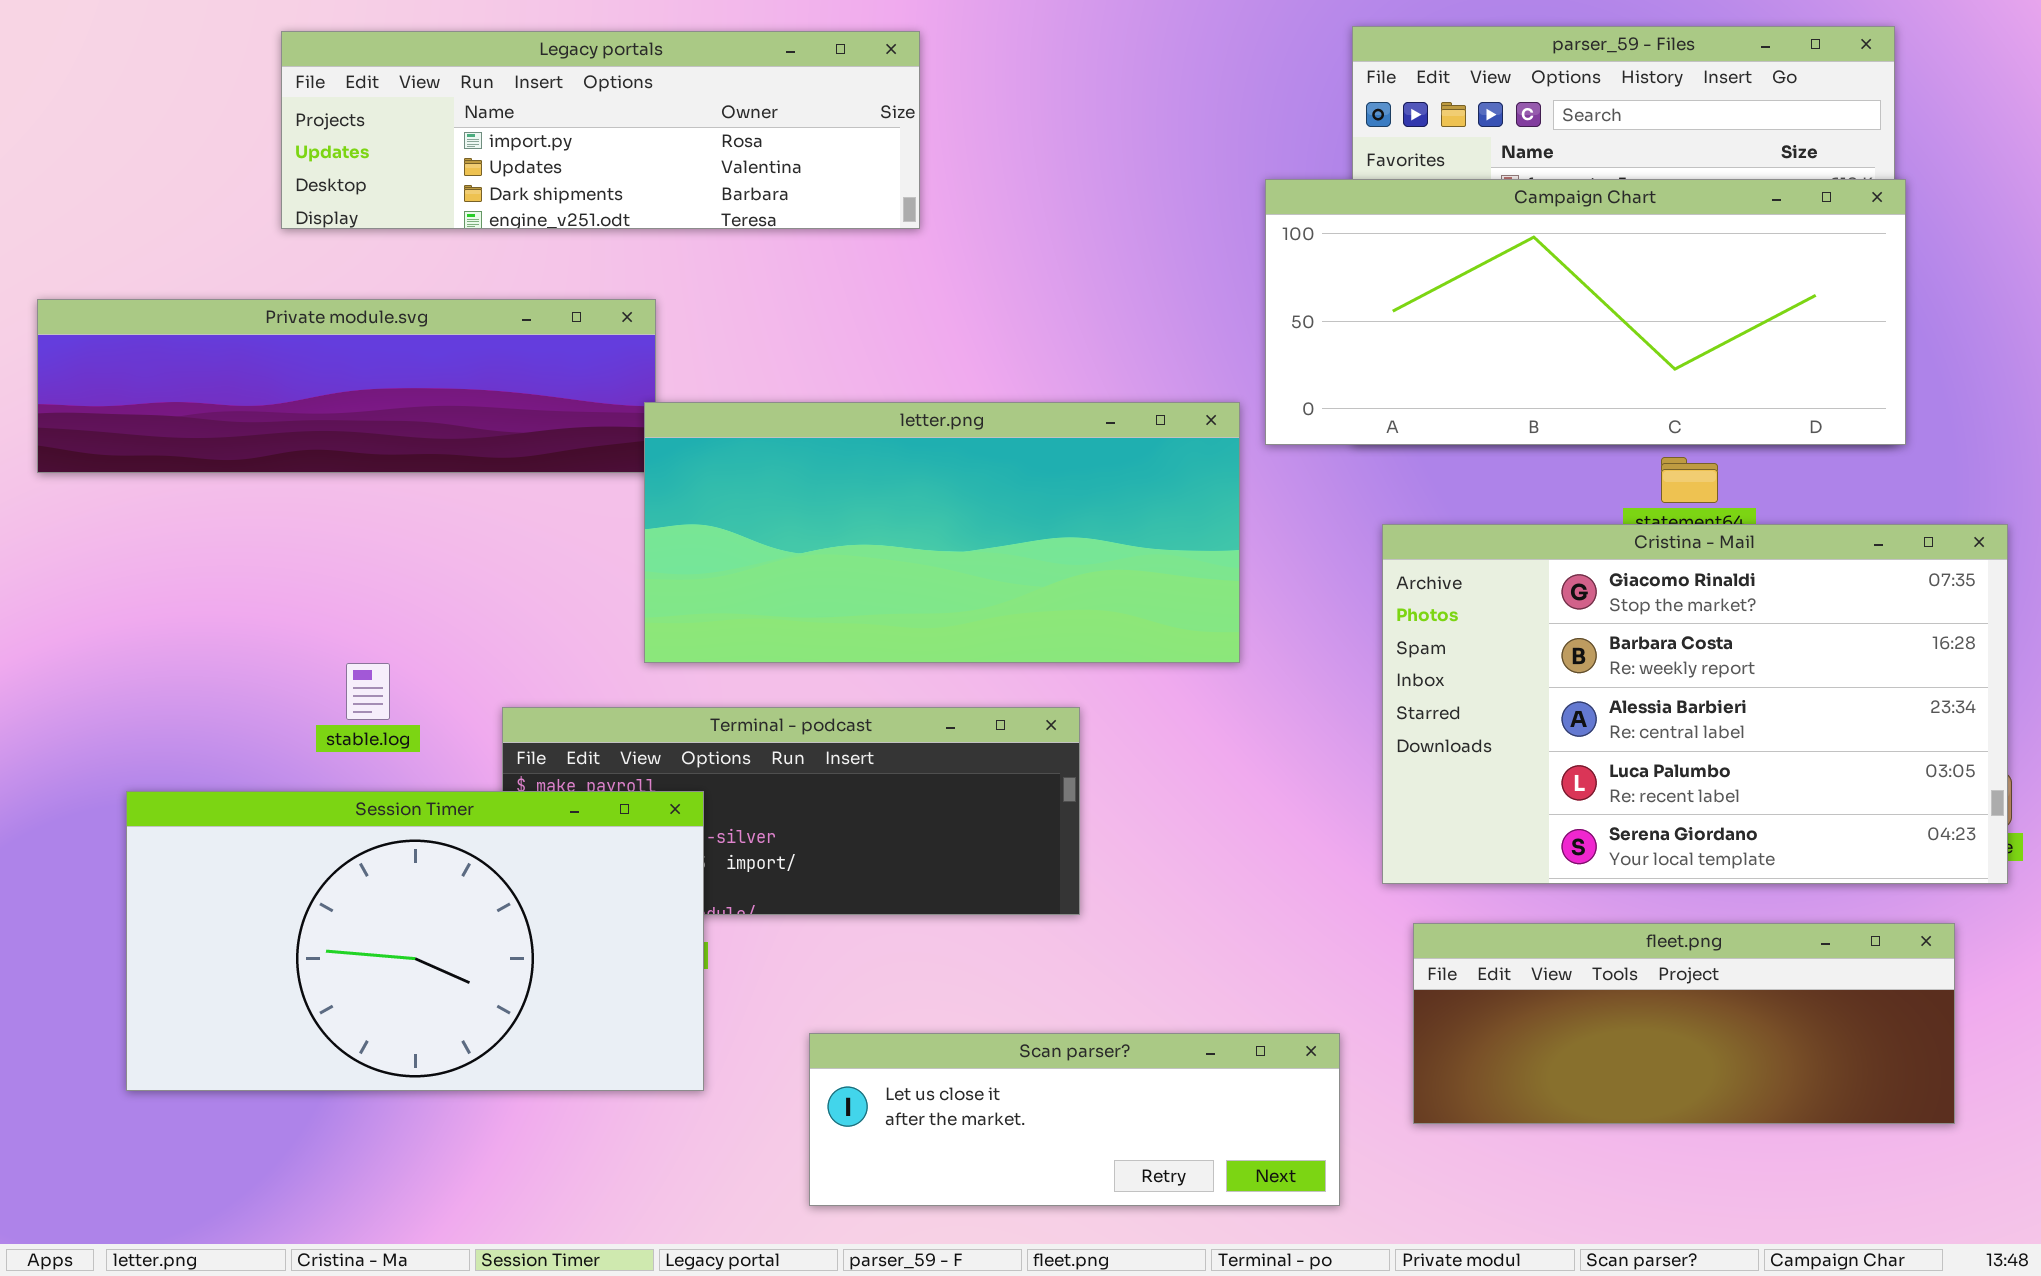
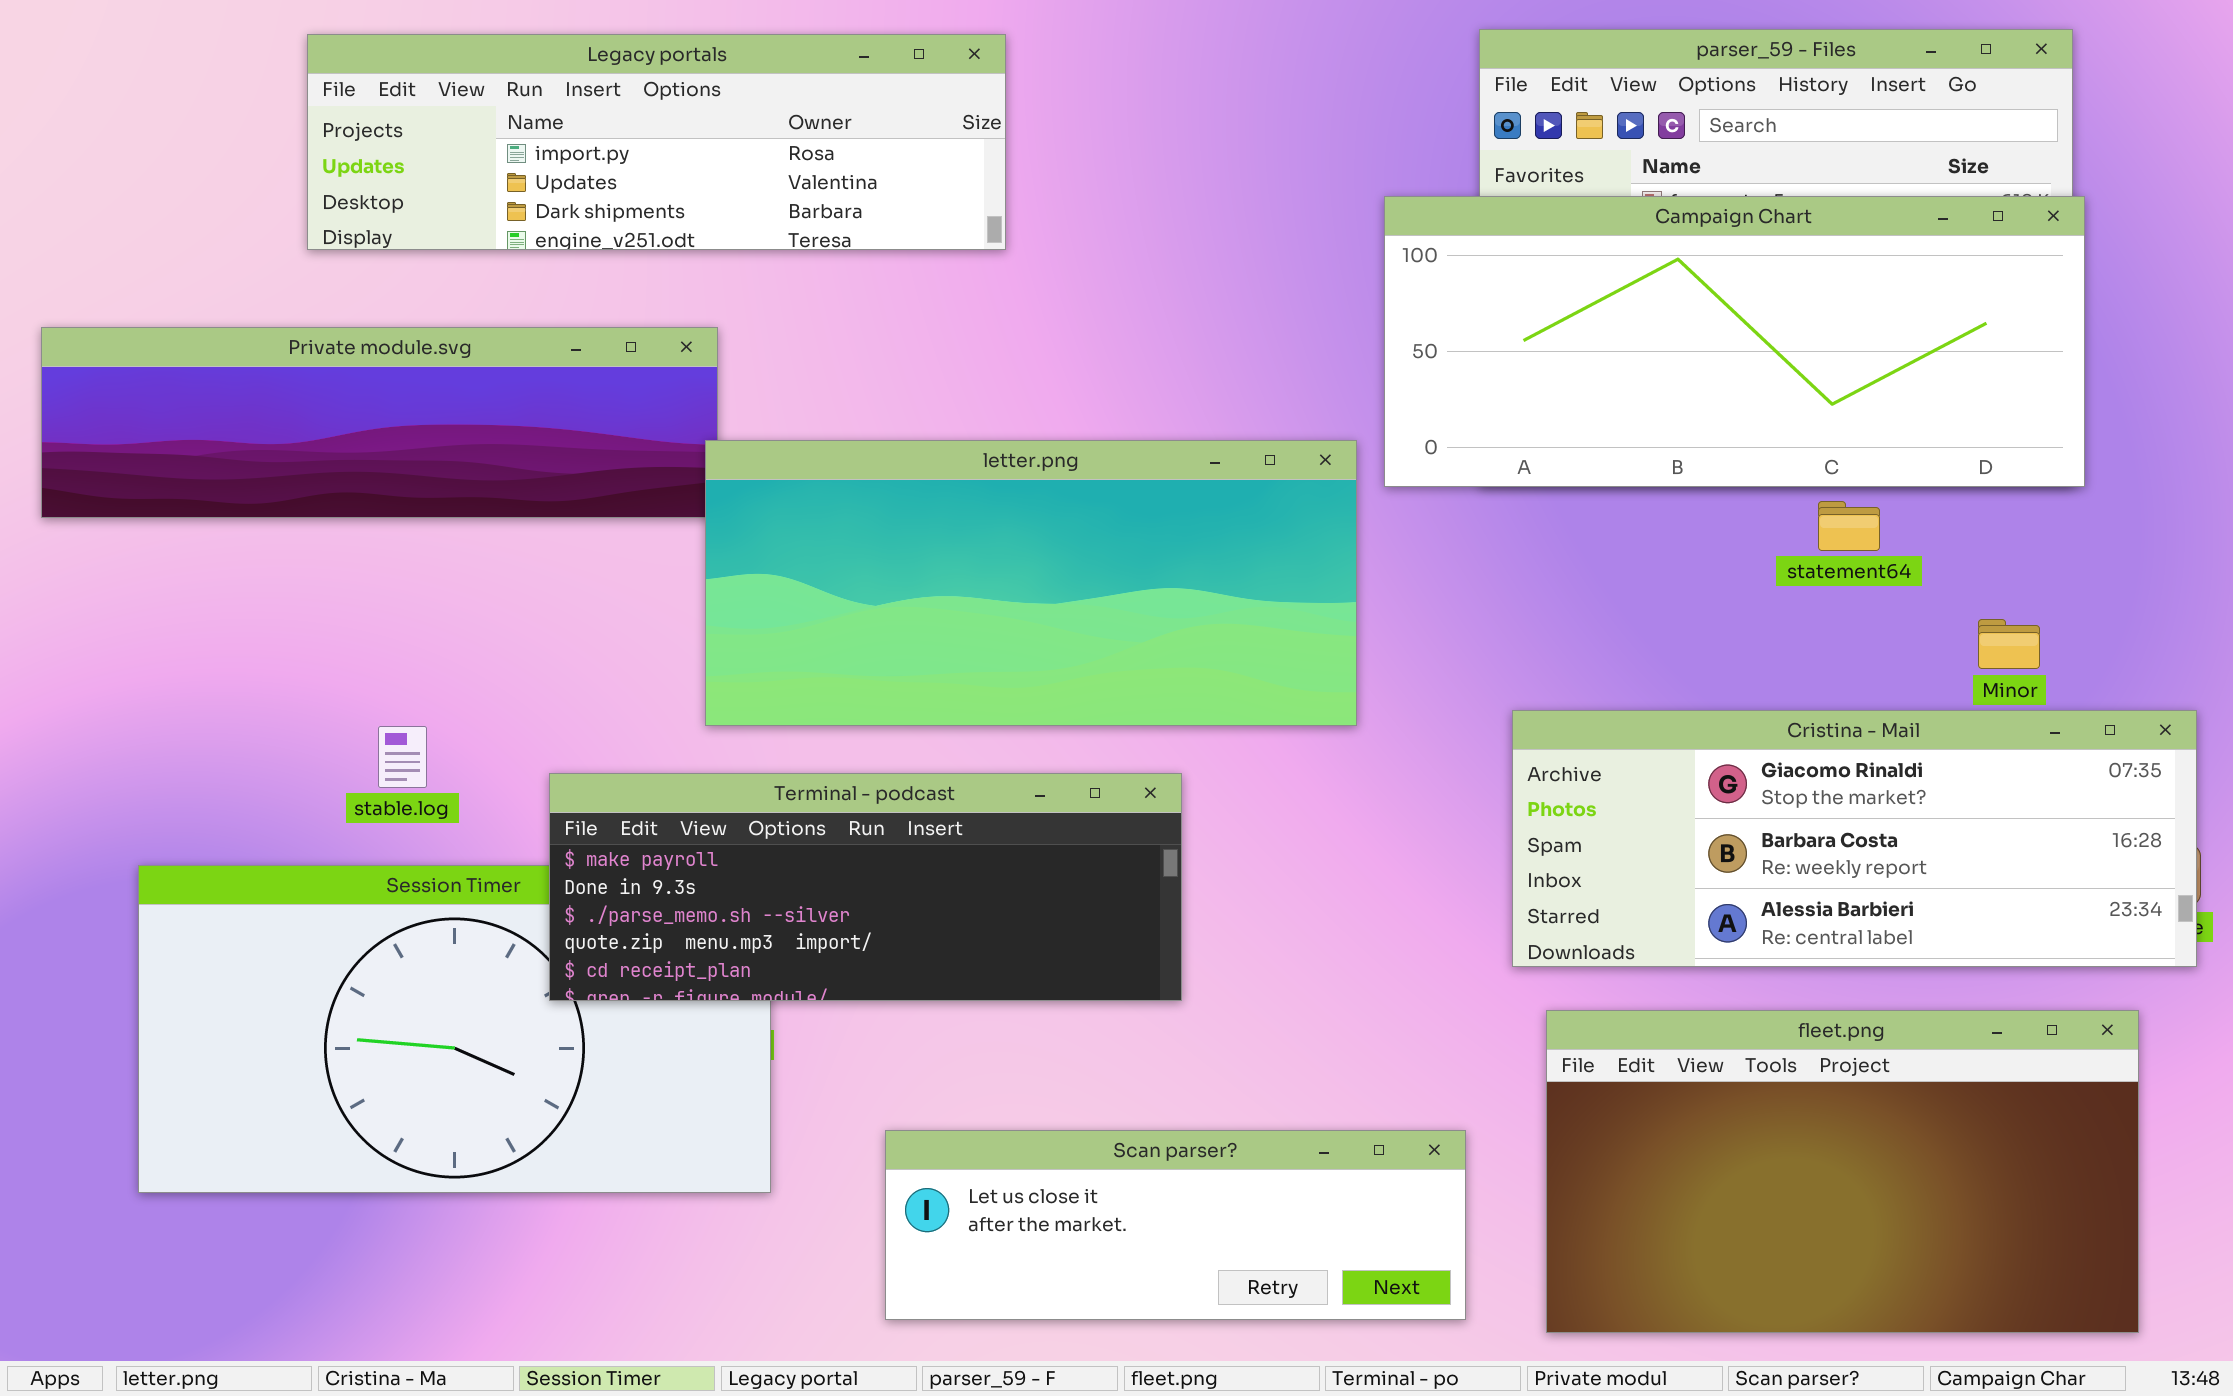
Cristina - Mail: [1382,524,2008,884] -> [1512,710,2197,967], resized
Terminal - podcast: [502,707,1080,915] -> [549,773,1182,1001], raised
fleet.png: [1413,923,1955,1124] -> [1546,1010,2139,1333], resized

